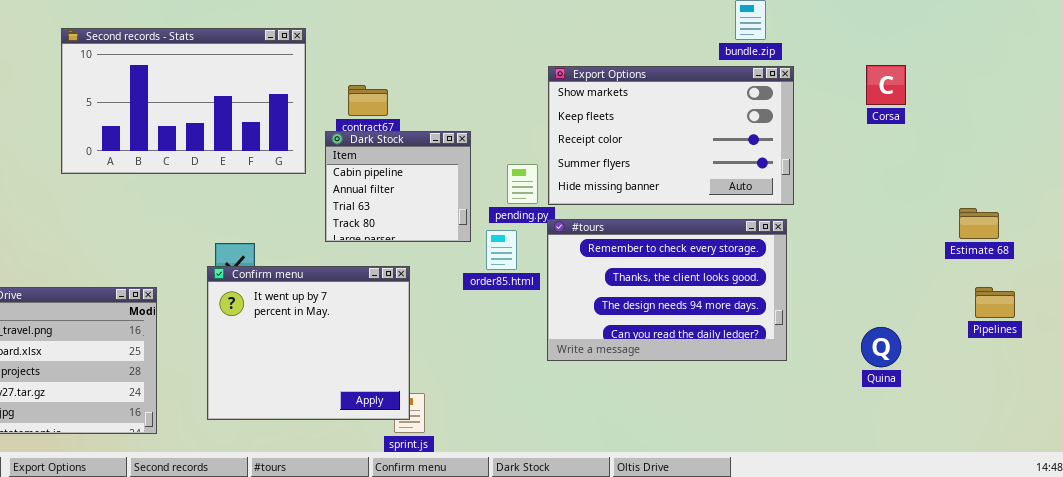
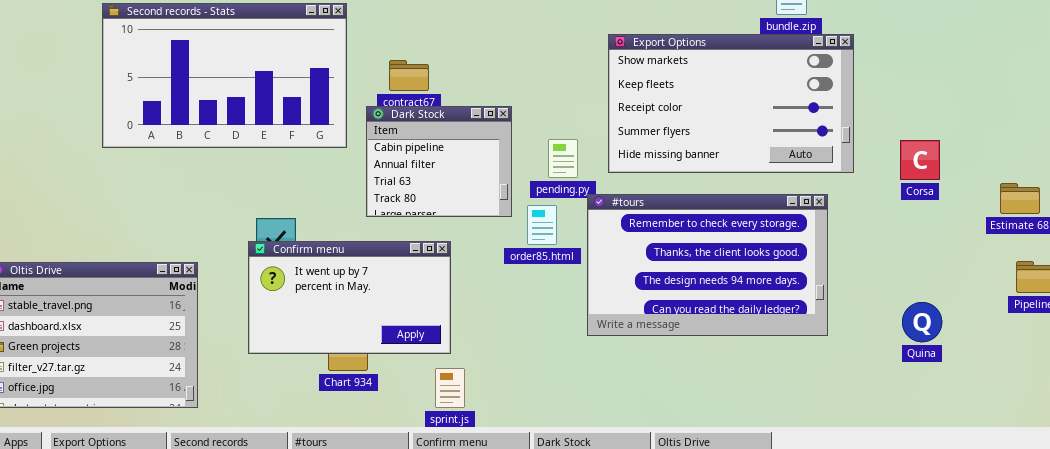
Corsa: [866,65,906,105] -> [900,140,940,180], moved
Export Options: [548,66,794,205] -> [608,34,854,173], moved
Confirm menu: [207,266,410,420] -> [248,241,451,354], resized

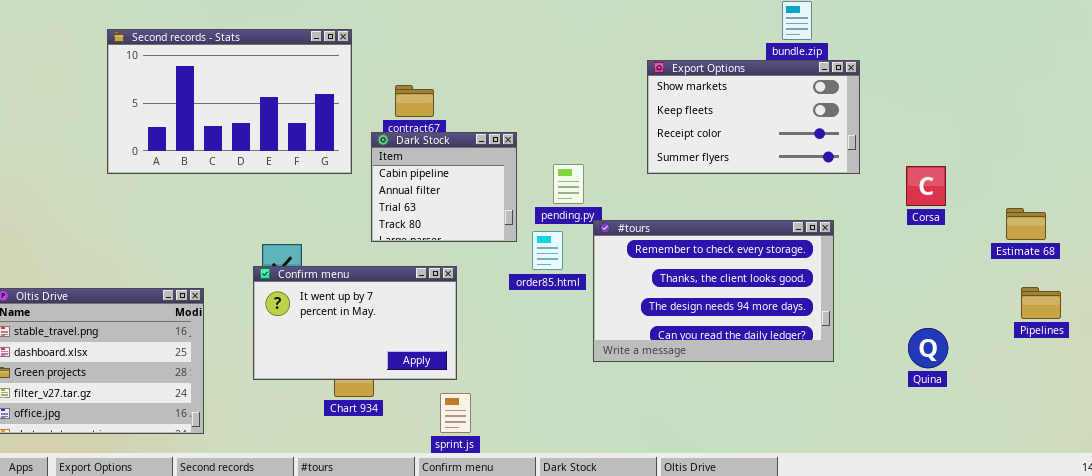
Export Options: [608,34,854,173] -> [647,60,860,174], resized

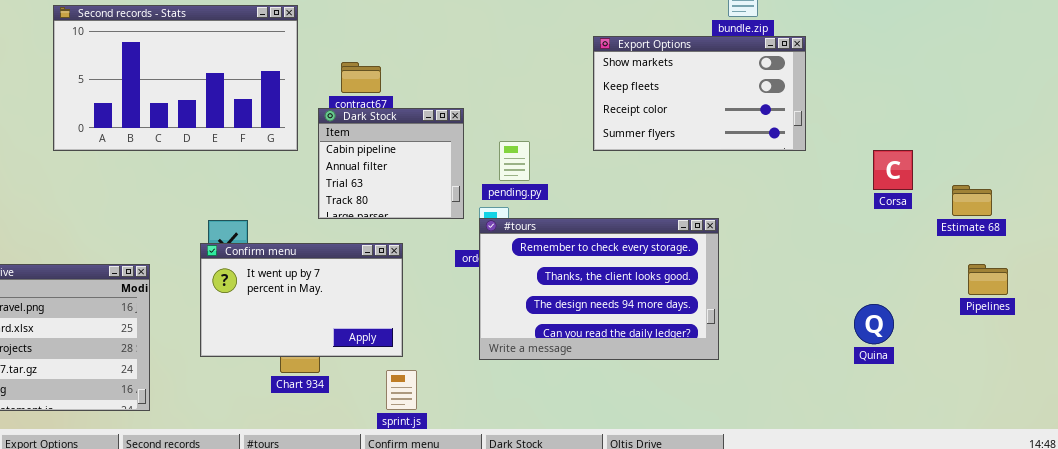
Corsa: [906,166,946,206] -> [873,150,913,190], moved
#tours: [593,220,834,362] -> [479,218,719,360], moved

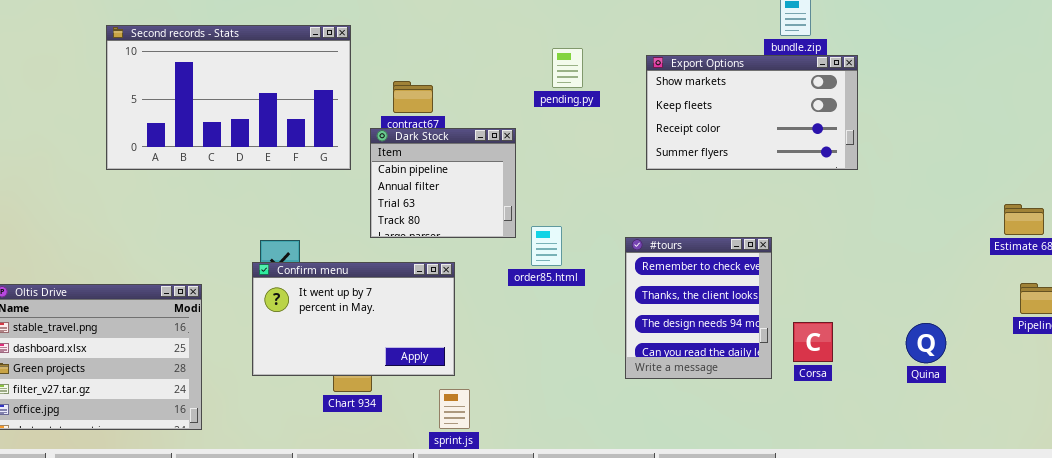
pending.py: [499,141,530,181] -> [552,48,583,88], moved
Corsa: [873,150,913,190] -> [793,322,833,362], moved
#tours: [479,218,719,360] -> [625,237,772,379], resized

